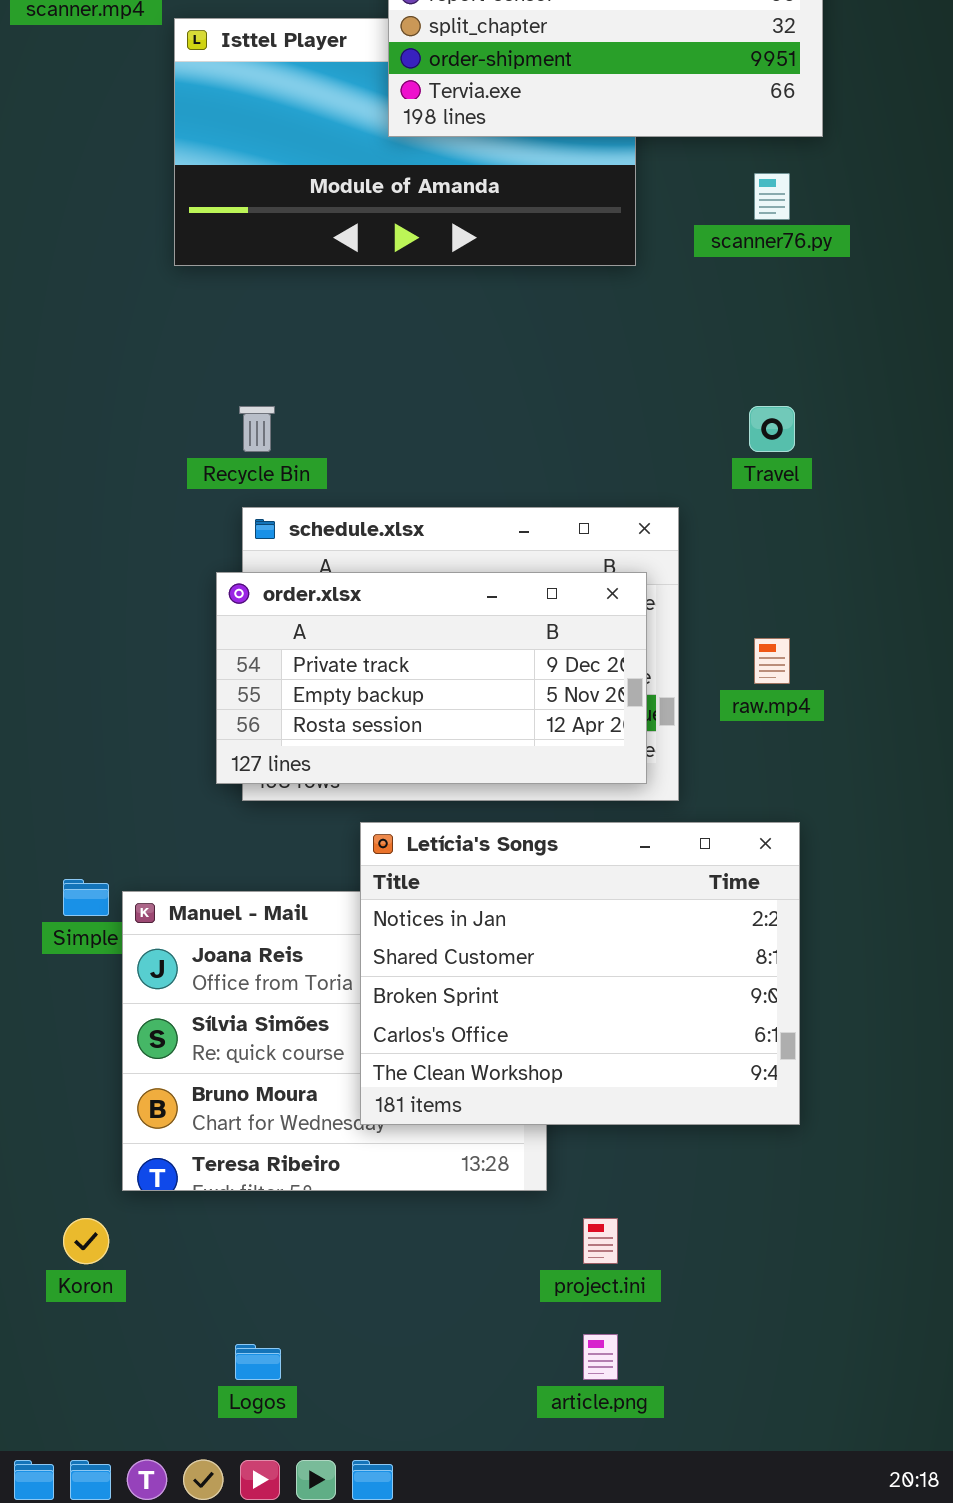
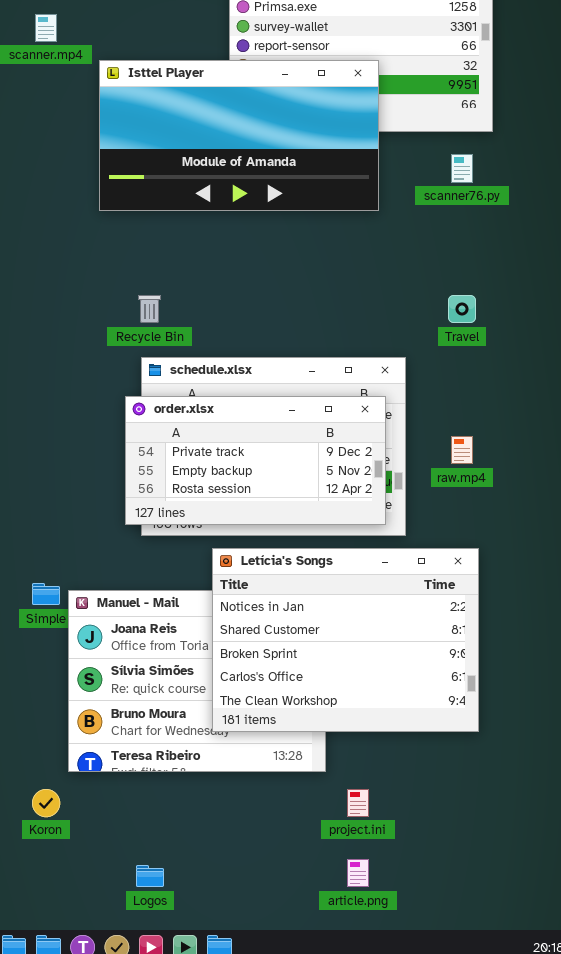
Isttel Player: [174,18,636,266] -> [99,60,379,211], raised

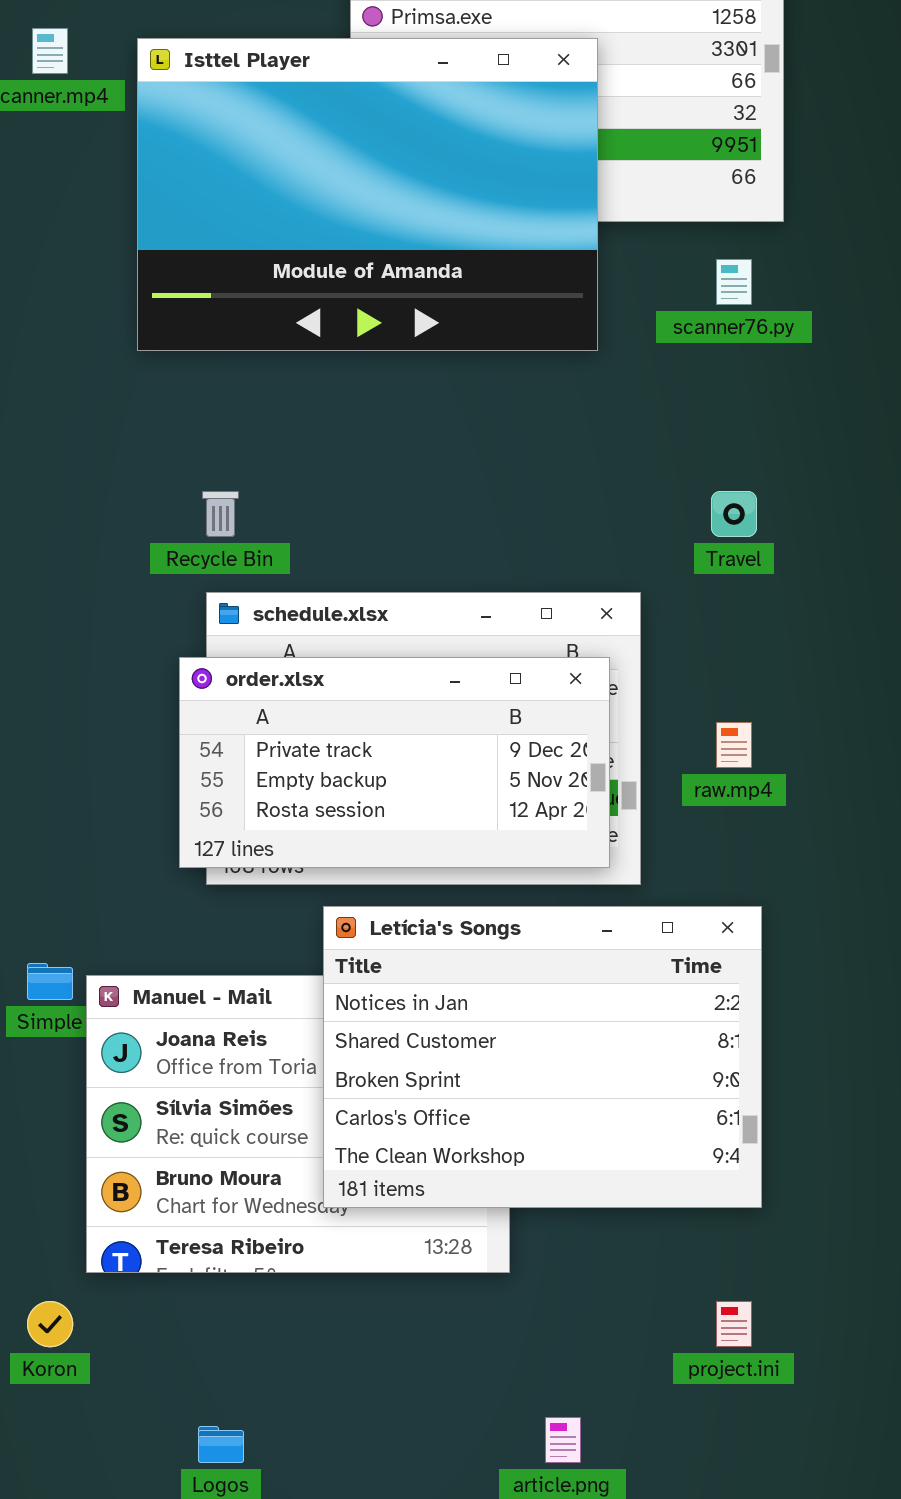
Isttel Player: [99,60,379,211] -> [137,38,598,351], resized
project.ini: [347,789,369,817] -> [716,1301,752,1347], moved

